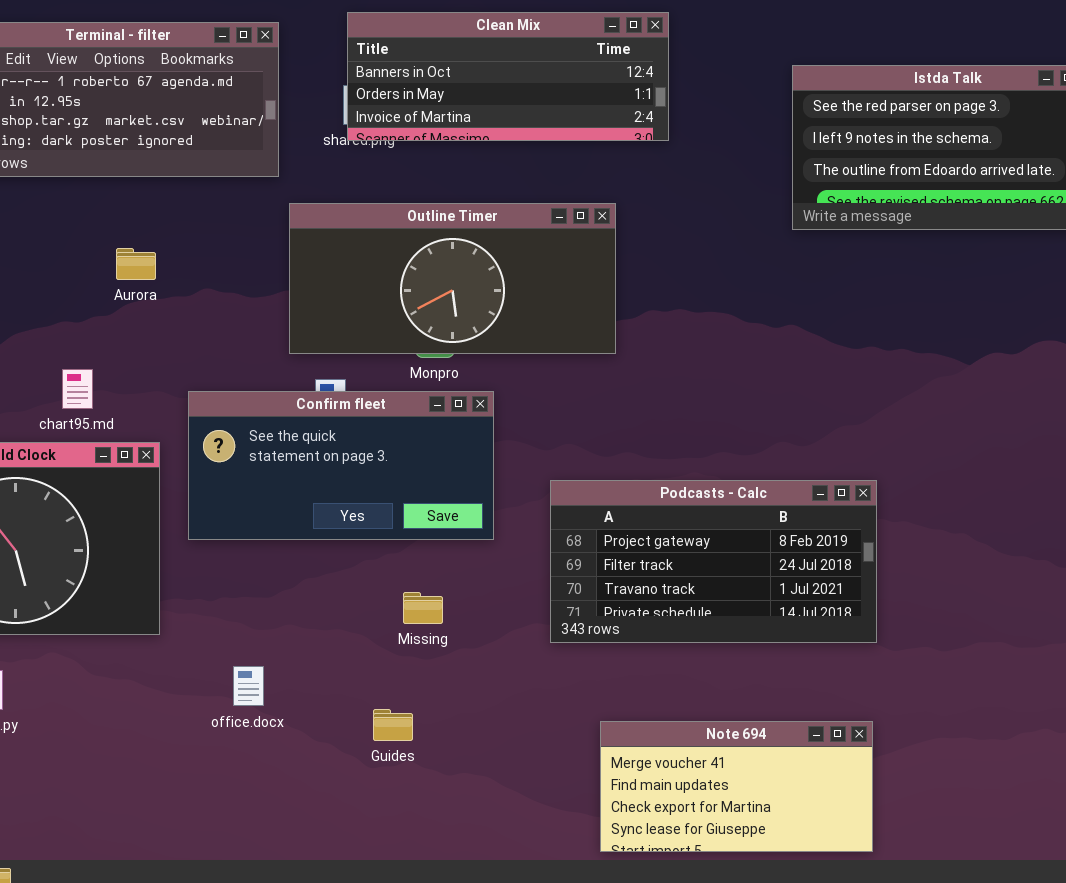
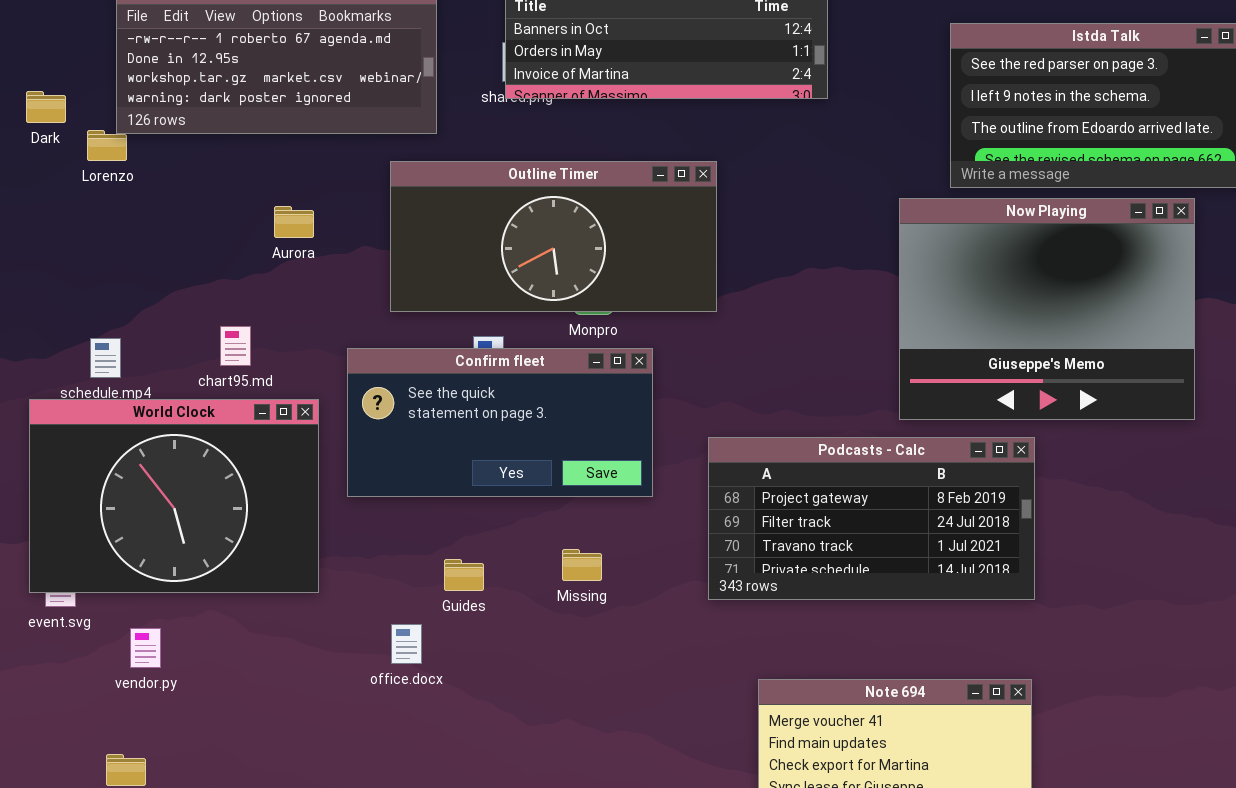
Outline Timer: [289,203,616,354] -> [390,161,717,312], moved
Now Playing: none -> [899,198,1195,420], opened
Guides: [373,709,413,741] -> [444,559,484,591], moved

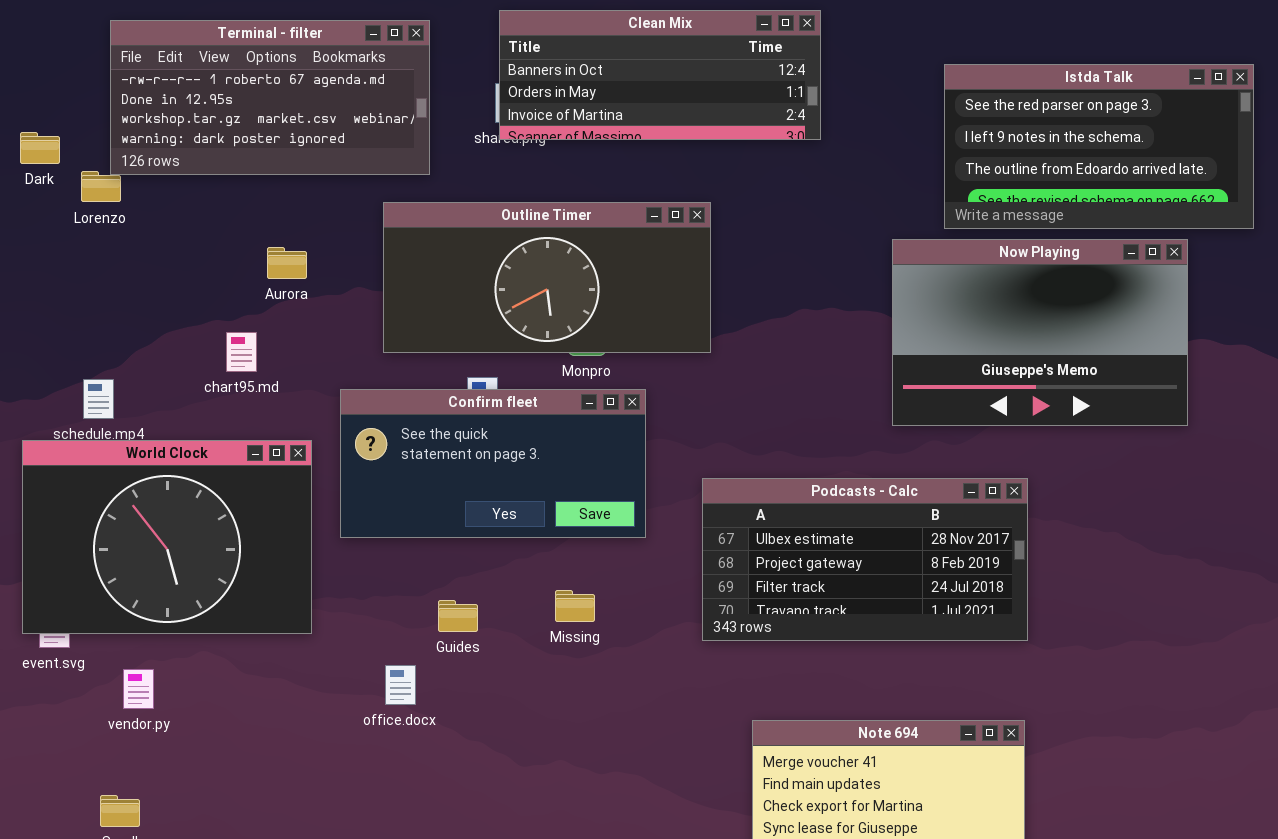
Now Playing: [899,198,1195,420] -> [892,239,1188,426], resized
chart95.md: [220,326,251,366] -> [226,332,257,372], moved
Podcasts - Calc: [708,437,1035,600] -> [702,478,1028,641], scrolled up 1 row

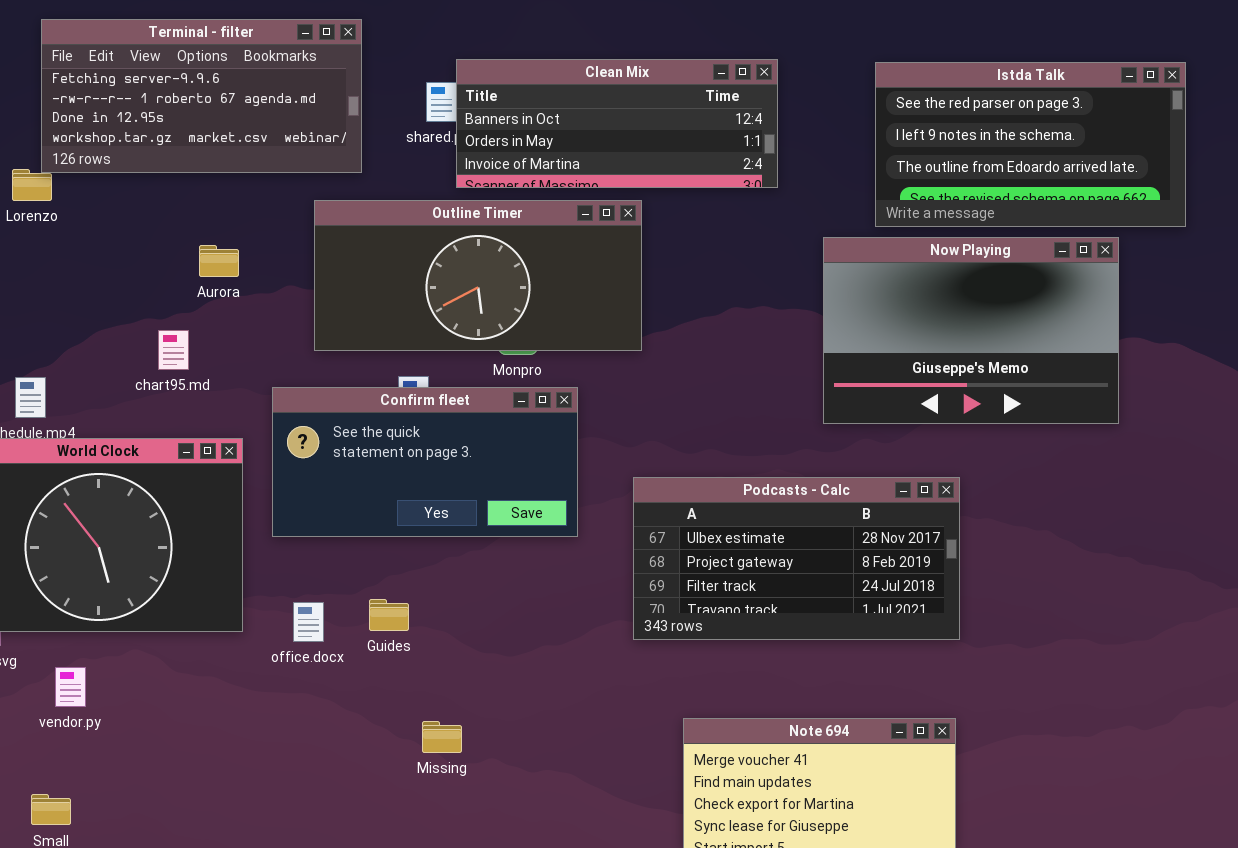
Clean Mix: [499,10,821,140] -> [456,59,778,188], moved
Terminal - filter: [110,20,430,175] -> [41,19,362,173], scrolled up 1 row
Missing: [555,590,595,622] -> [422,721,462,753], moved
office.docx: [385,665,416,705] -> [293,602,324,642], moved

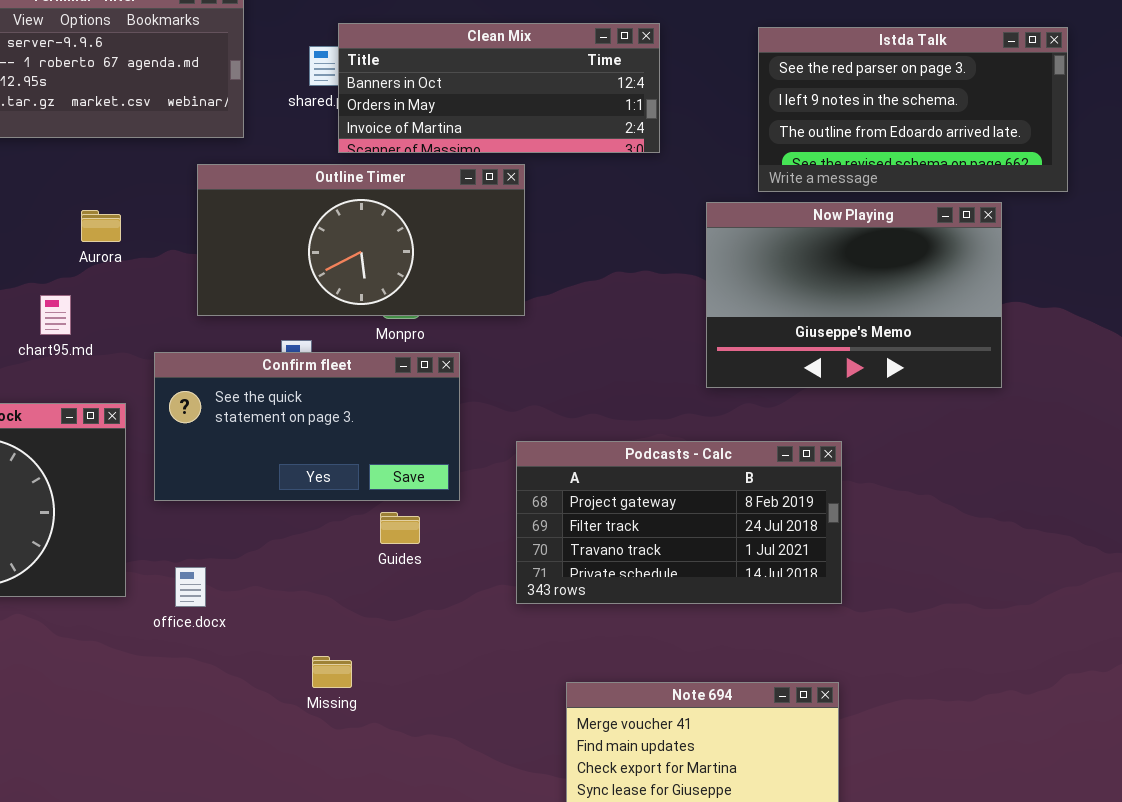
Podcasts - Calc: [633,477,960,640] -> [516,441,842,604], scrolled down 1 row
Guides: [369,599,409,631] -> [380,512,420,544], moved
Missing: [422,721,462,753] -> [312,656,352,688], moved

